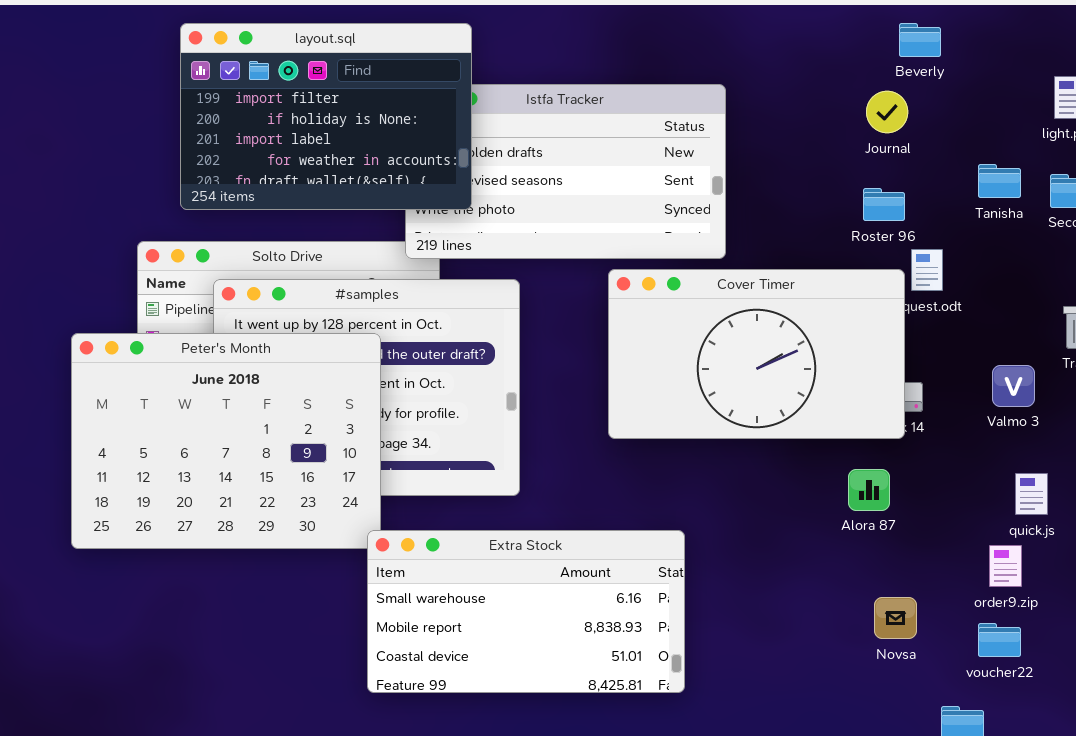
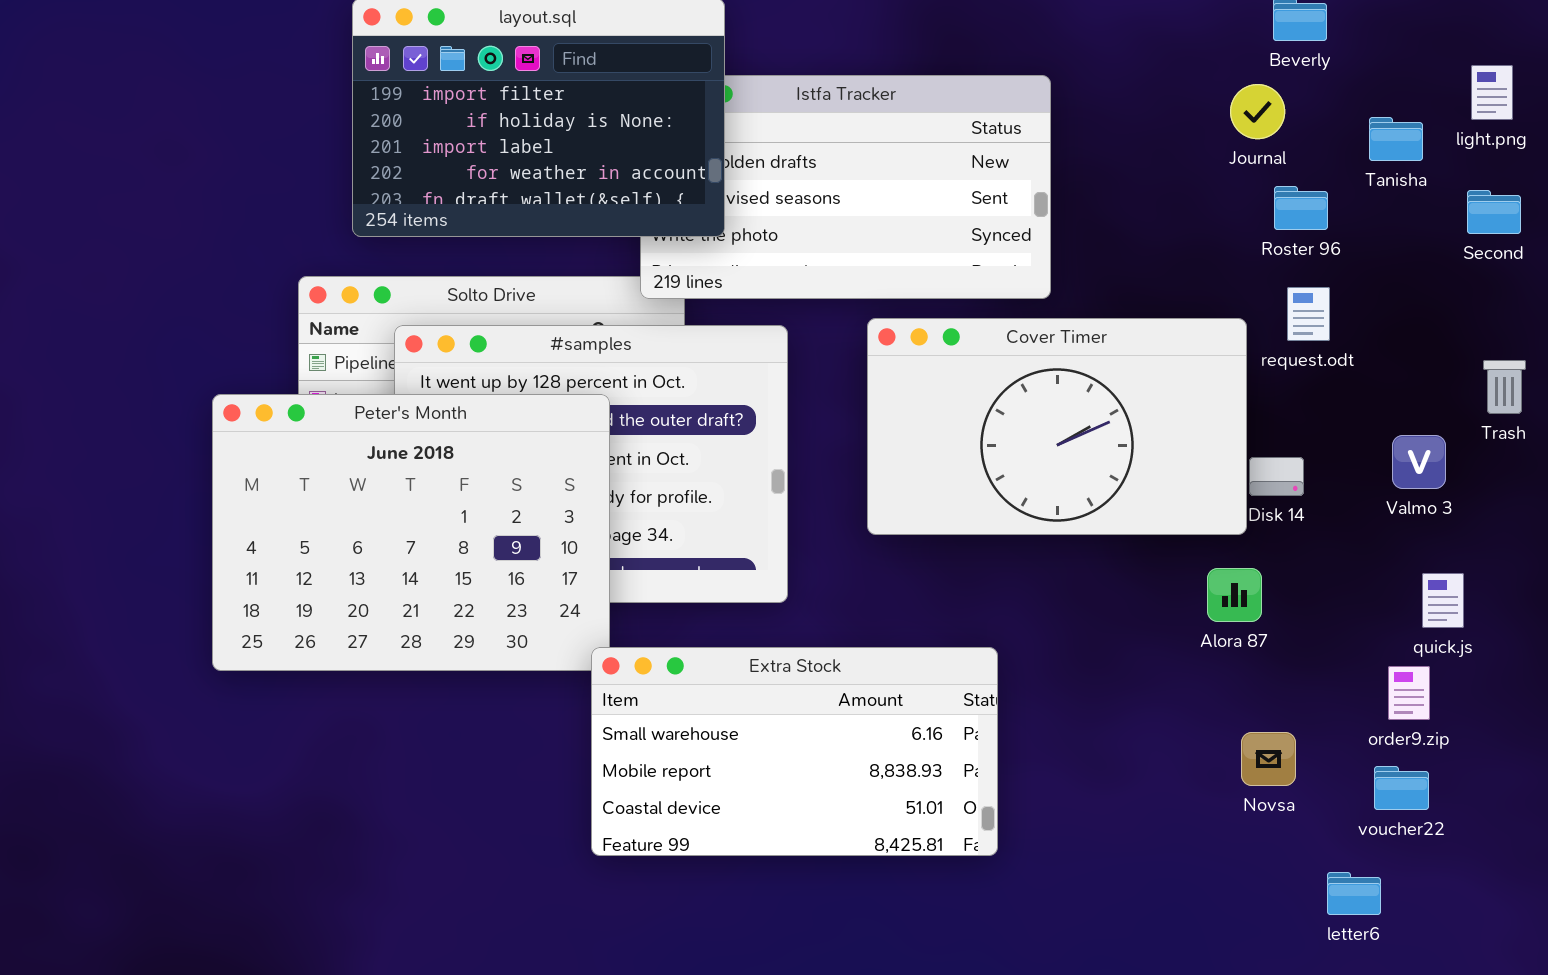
Tanisha: [978,164,1021,198] -> [1369,117,1423,161], moved
Roster 96: [863,188,905,221] -> [1274,186,1328,230], moved
Cover Timer: [608,269,905,439] -> [867,318,1247,535], moved

